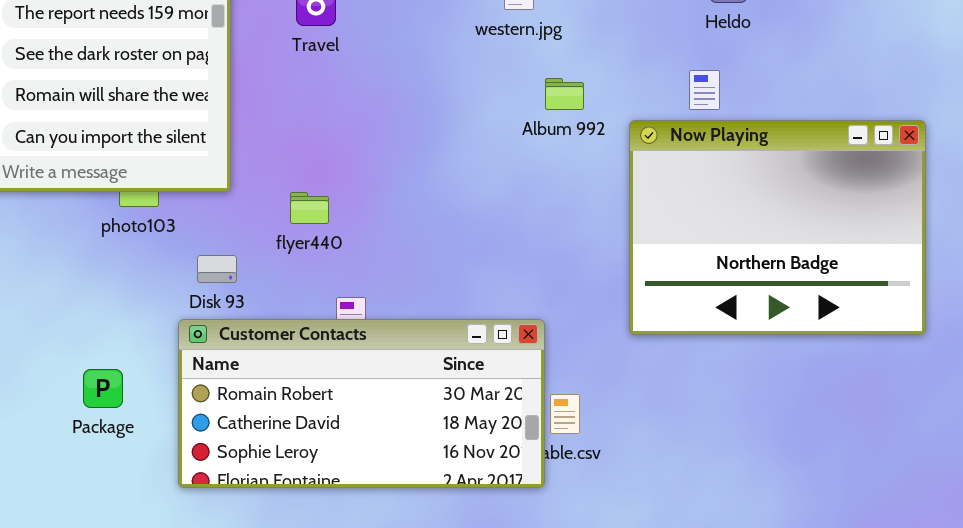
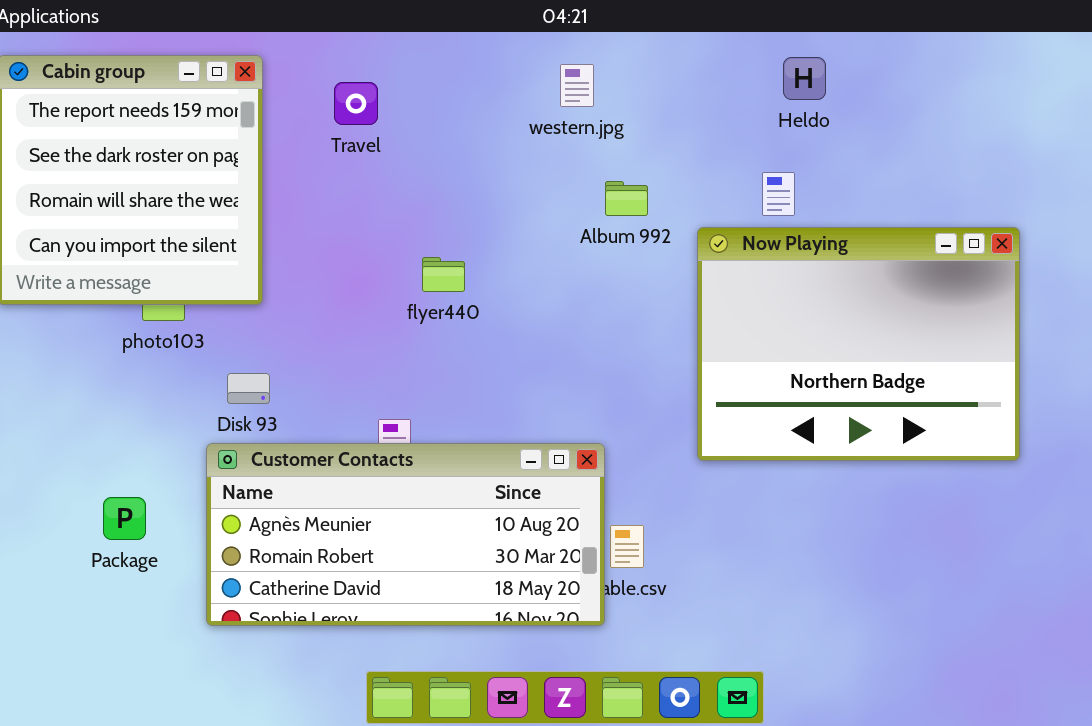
flyer440: [290,192,329,224] -> [422,257,465,292], moved
Customer Contacts: [178,319,545,488] -> [206,443,605,626], scrolled up 1 row

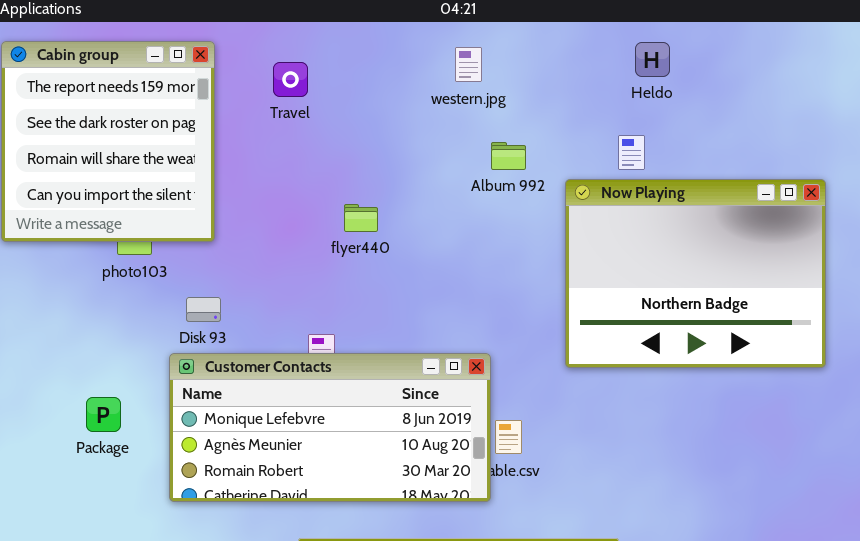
Customer Contacts: [206,443,605,626] -> [169,353,491,502], scrolled up 1 row

